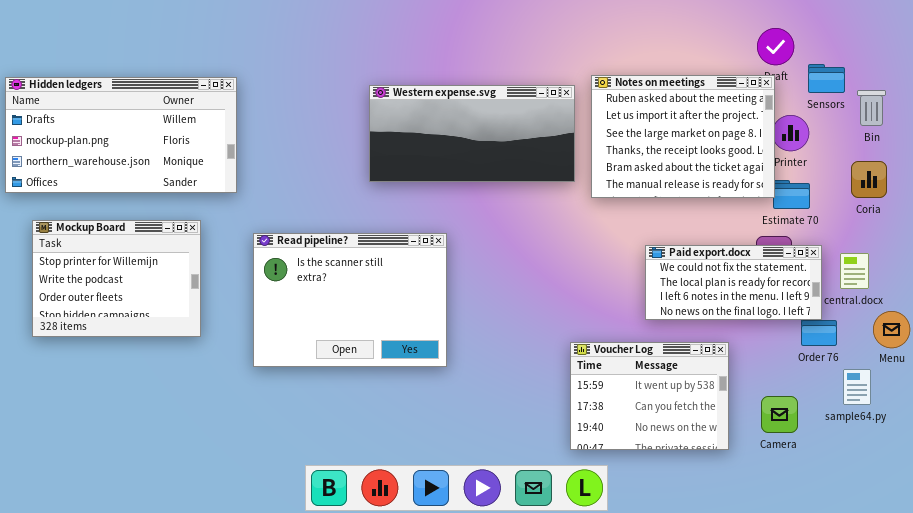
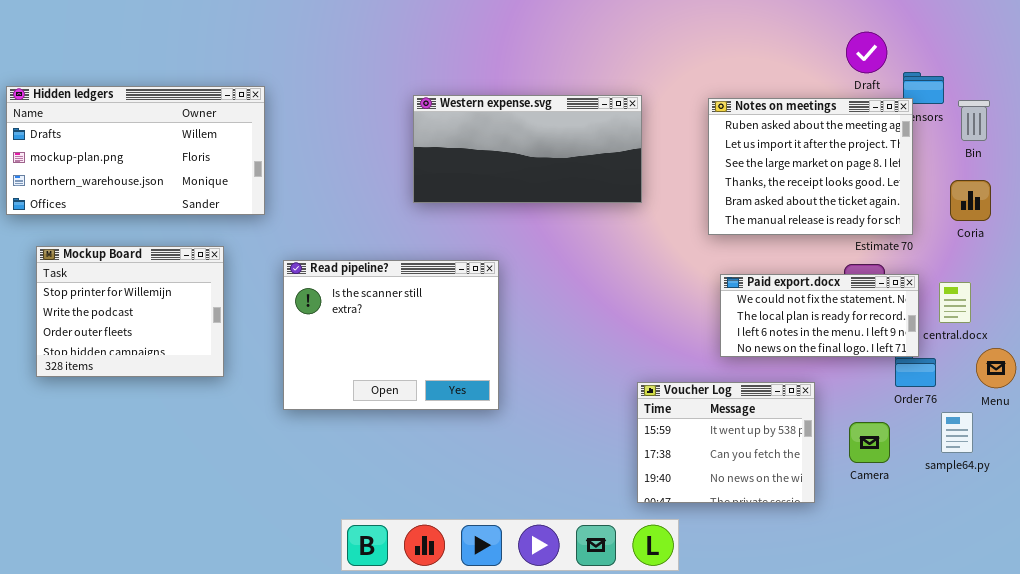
Notes on meetings: [591,75,775,198] -> [708,98,913,235], moved
Camera: [761,396,798,433] -> [849,422,890,463], moved

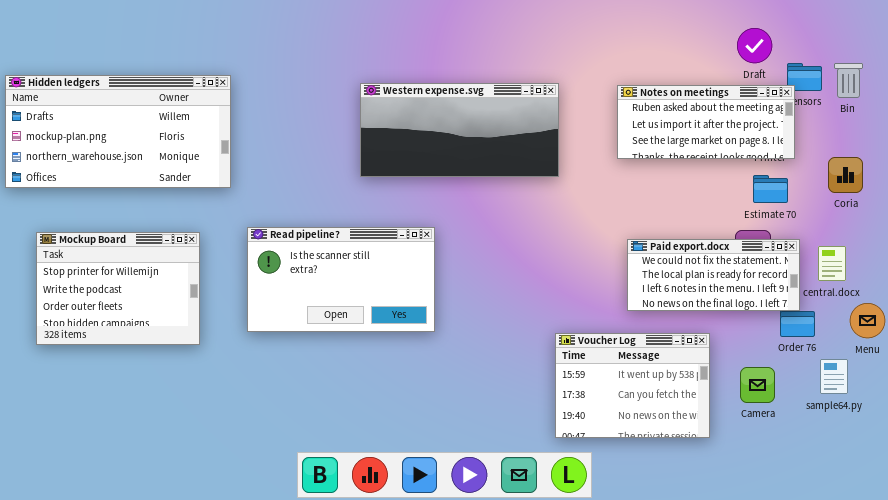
Notes on meetings: [708,98,913,235] -> [617,85,795,159], resized
Bin: [958,100,990,141] -> [834,63,863,98], moved
Mockup Board: [36,246,224,377] -> [36,232,200,345], moved
Read pipeline?: [283,260,499,410] -> [247,227,435,332], resized

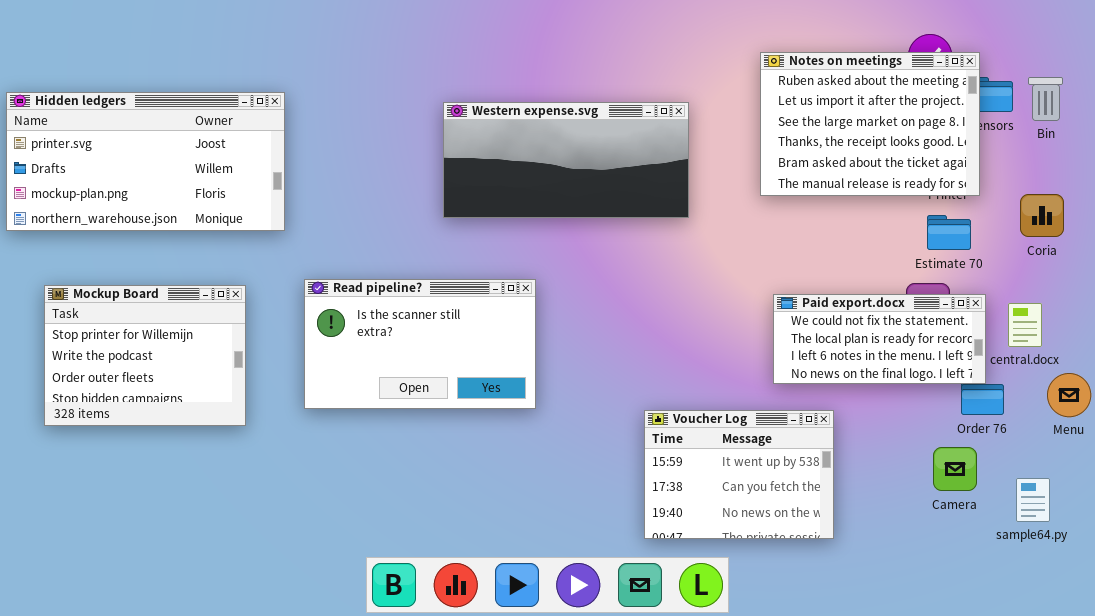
Hidden ledgers: [5,75,231,188] -> [6,92,285,231], scrolled up 1 row
Notes on meetings: [617,85,795,159] -> [760,52,980,196], resized
Voucher Log: [555,333,710,438] -> [644,410,834,539], moved
sample64.py: [820,359,848,394] -> [1016,478,1050,522], moved
Camera: [740,367,775,403] -> [933,447,977,491], moved

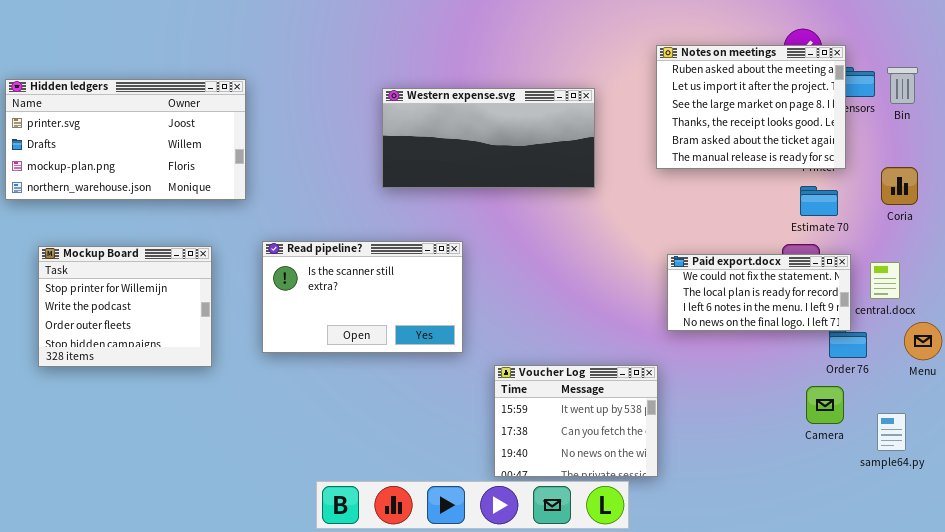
Voucher Log: [644,410,834,539] -> [494,365,658,477], moved

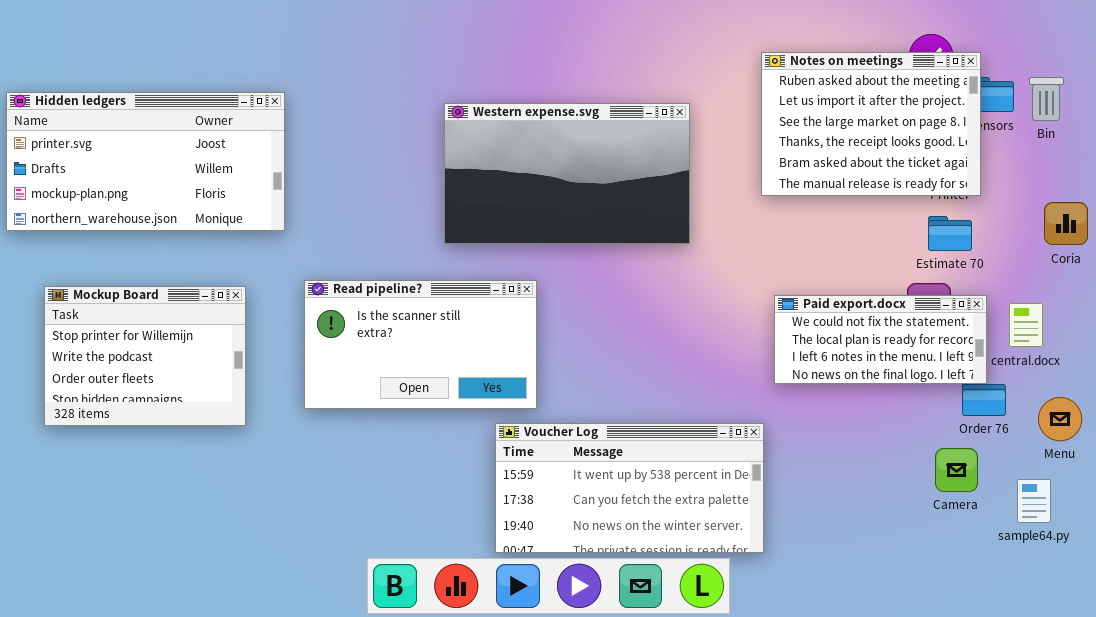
Western expense.svg: [382,88,595,188] -> [444,103,690,244], resized
Coria: [881,167,918,205] -> [1044,202,1088,245], moved
Menu: [904,322,942,360] -> [1038,397,1082,441], moved
Voucher Log: [494,365,658,477] -> [495,423,764,553], resized

